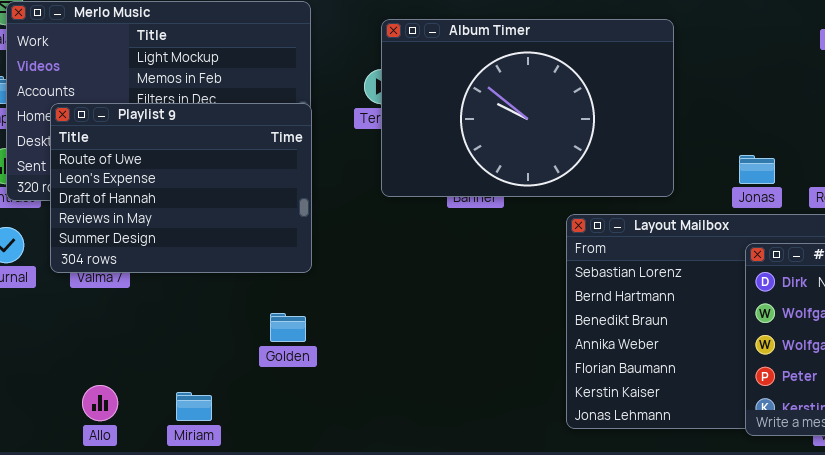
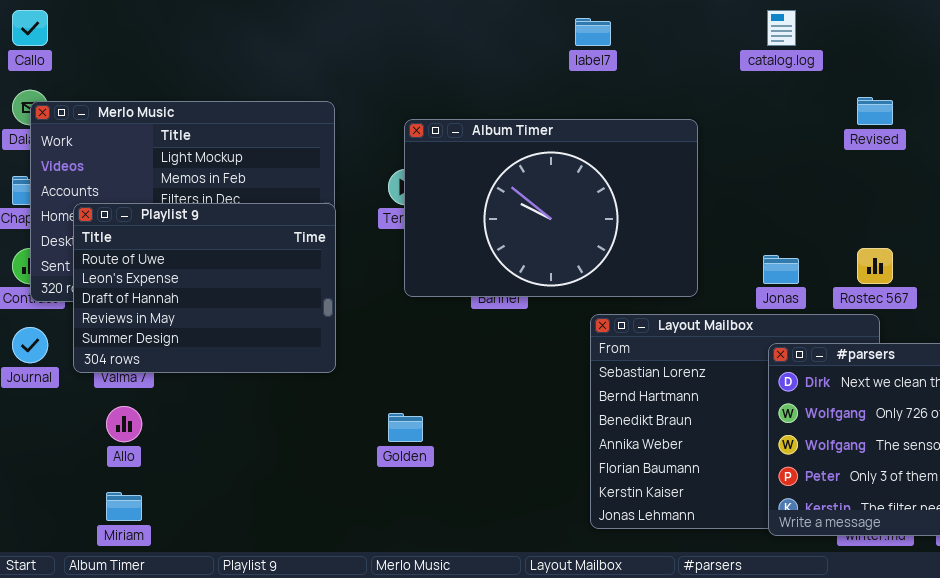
Golden: [270,313,306,342] -> [388,413,423,442], moved
Allo: [82,385,118,421] -> [106,406,142,442], moved
Miriam: [176,392,212,421] -> [106,492,142,521], moved

